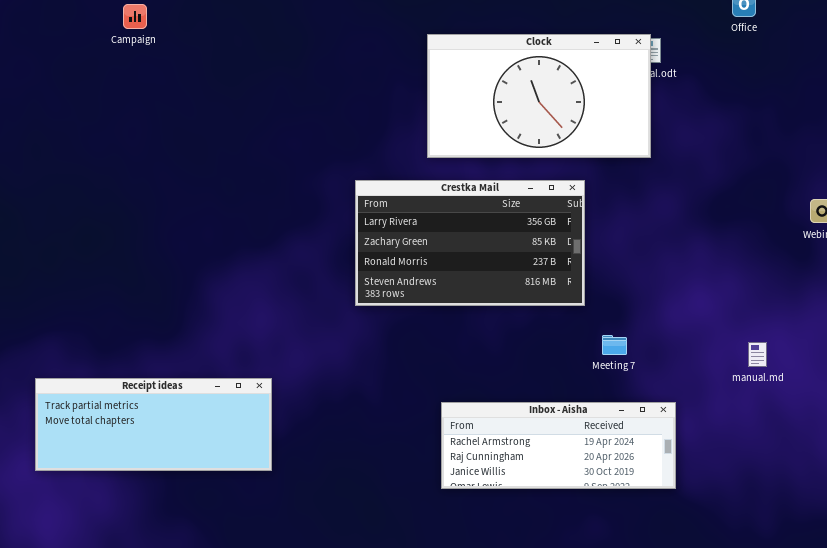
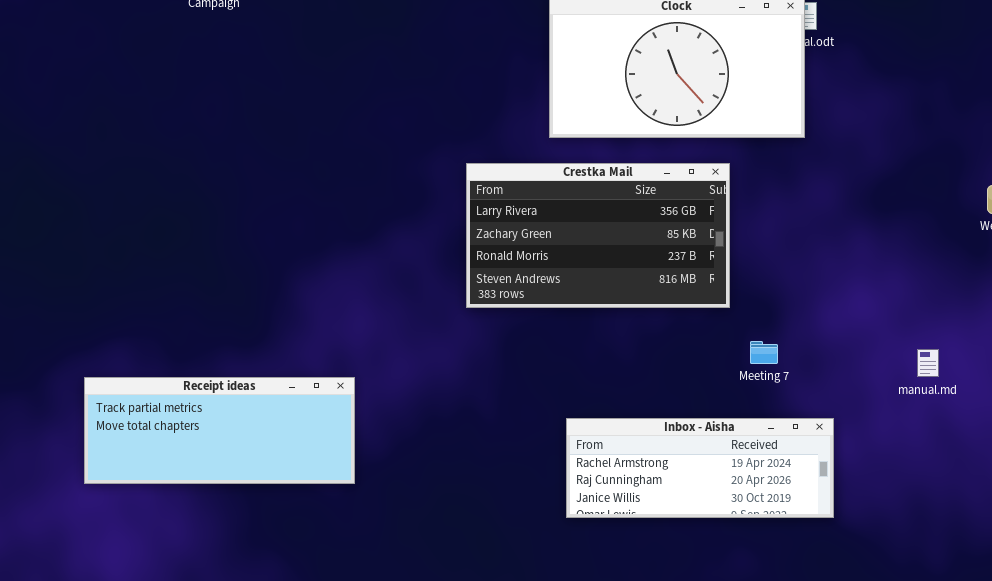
Receipt ideas: [35,378,272,471] -> [84,377,355,484], moved

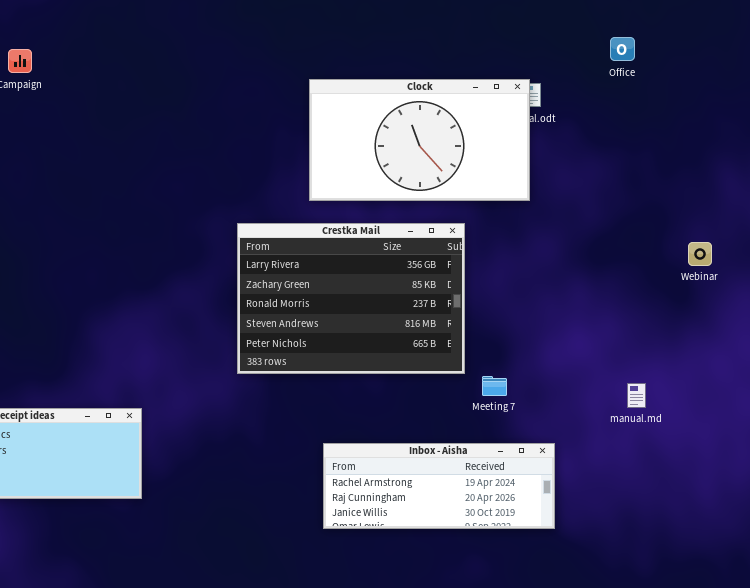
Crestka Mail: [466,163,730,308] -> [237,223,465,374], resized

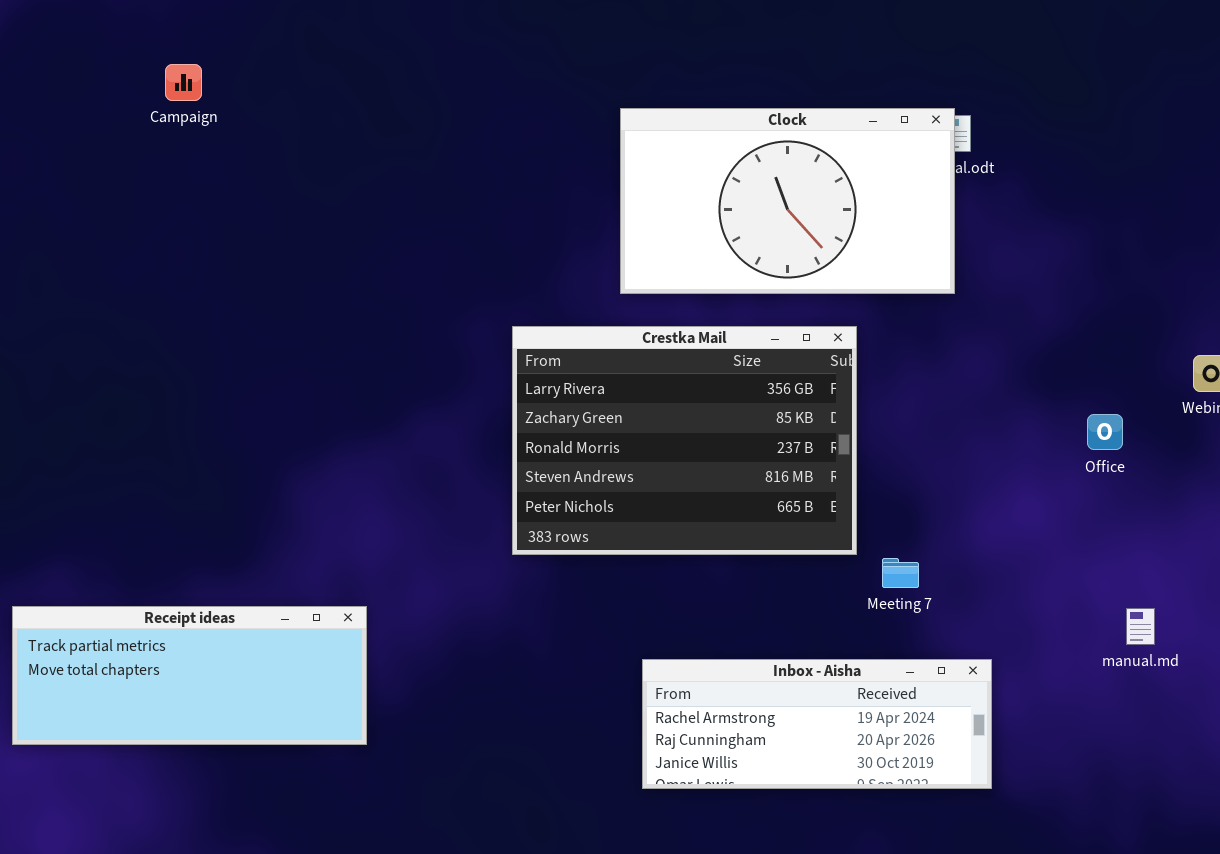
Office: [610,37,635,61] -> [1087,414,1123,450], moved
manual.md: [627,383,646,408] -> [1126,608,1155,645], moved

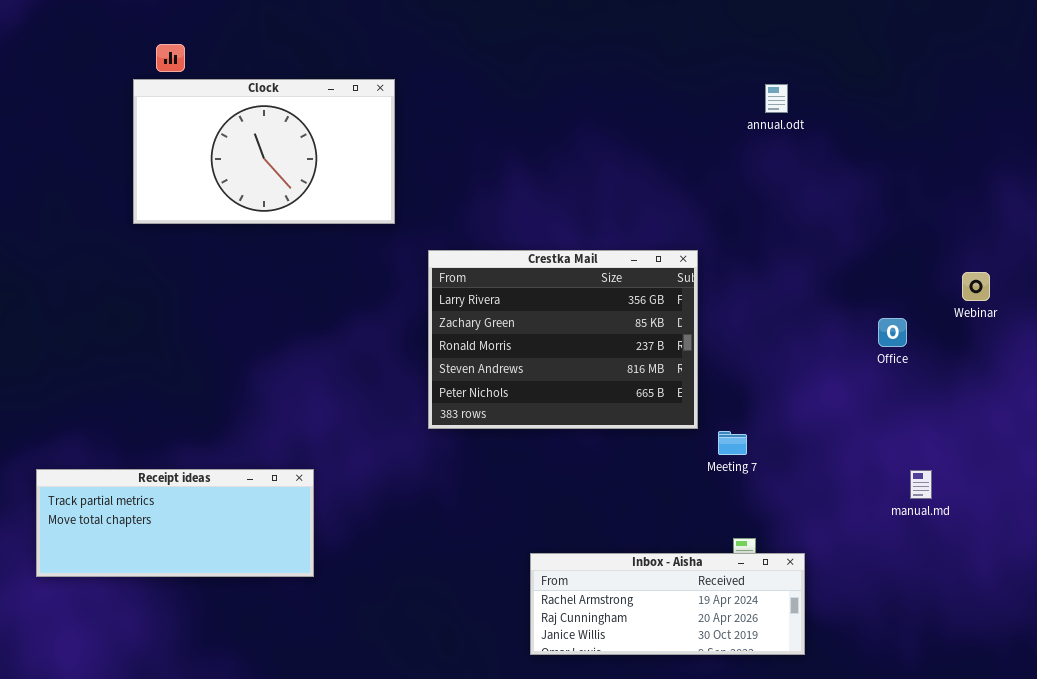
Clock: [620,108,955,294] -> [133,79,395,224], moved
Inbox - Aisha: [642,659,992,789] -> [530,553,805,655], moved

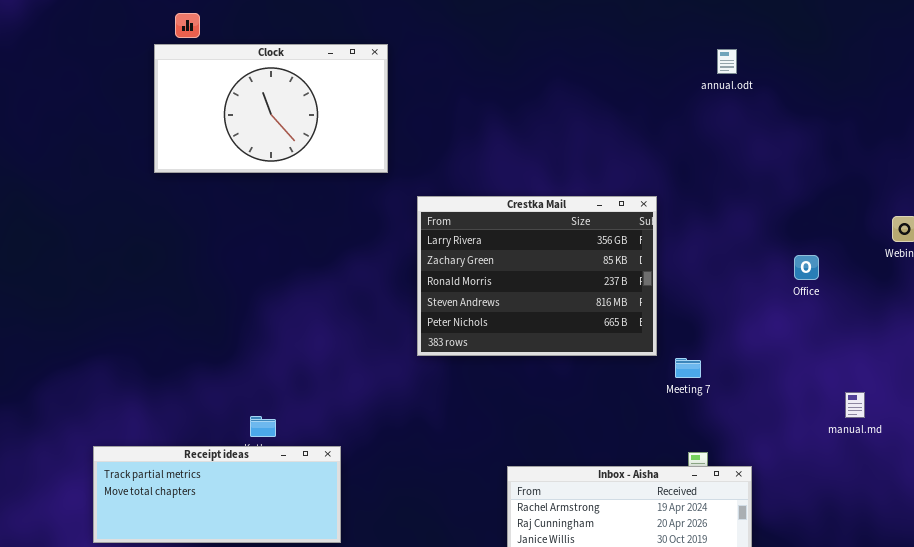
Office: [878,318,907,347] -> [794,255,819,280], moved
Receipt ideas: [36,469,314,577] -> [93,446,341,543], moved

